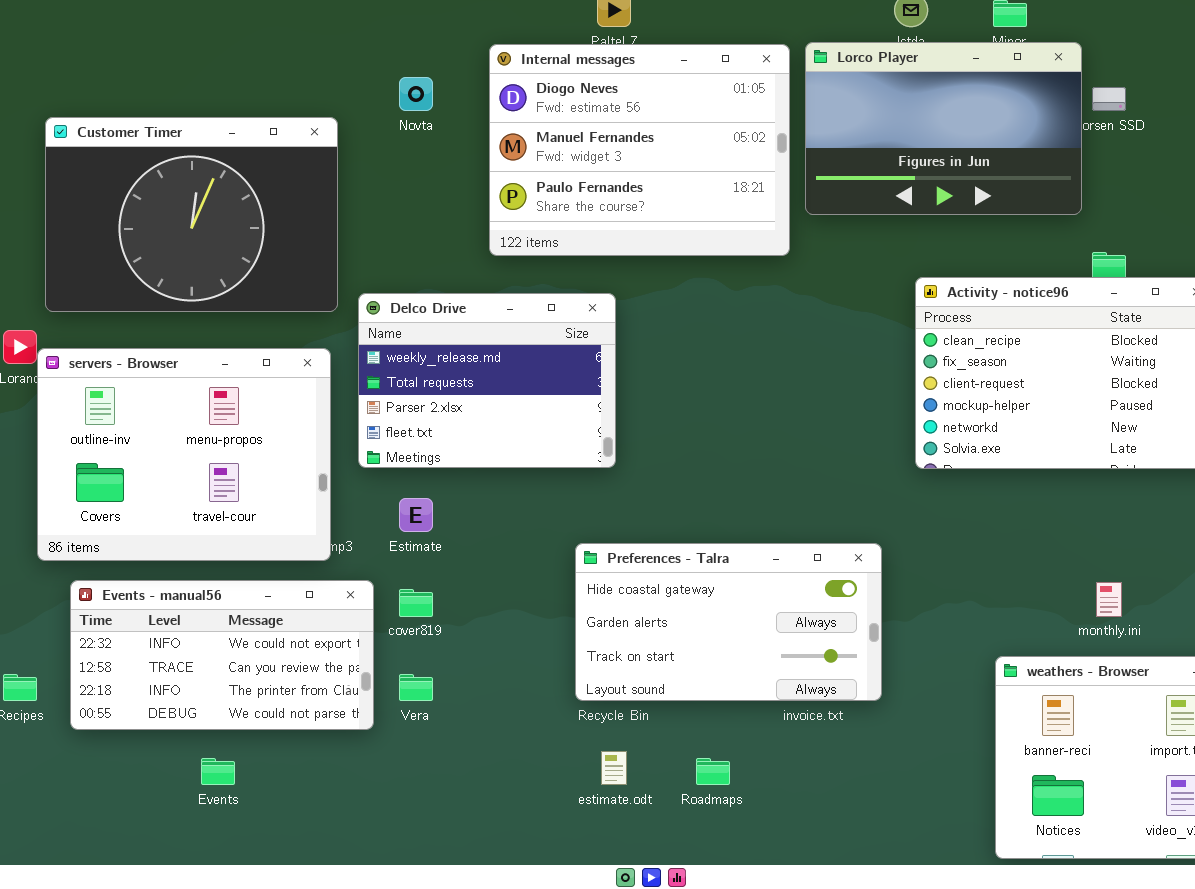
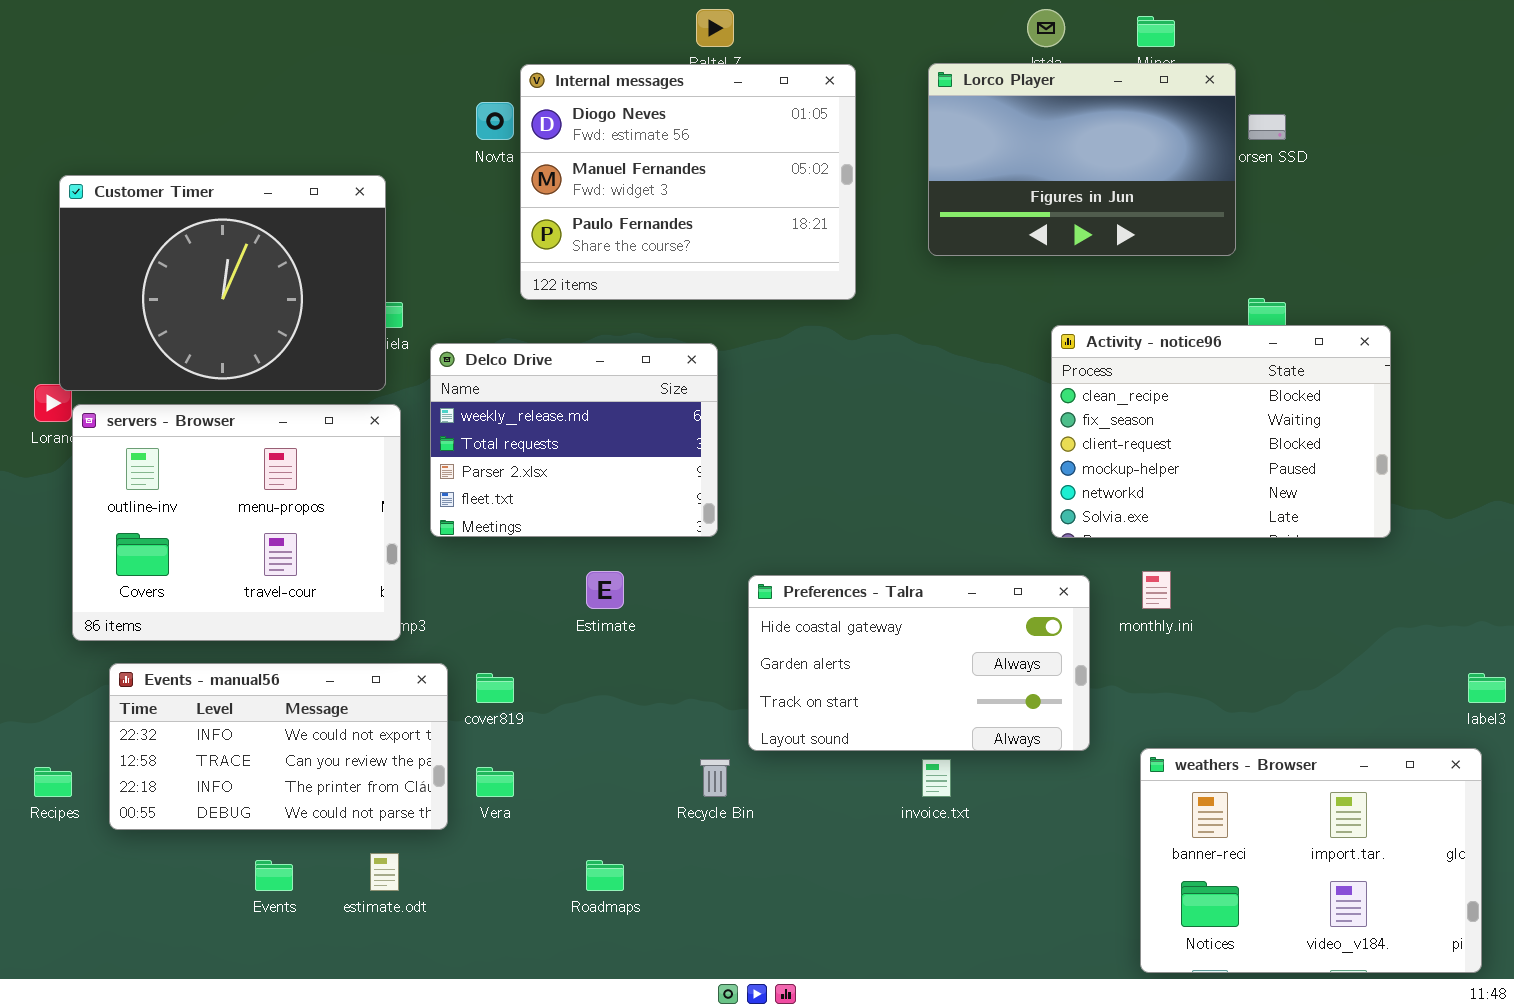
Internal messages: [489,44,790,256] -> [520,64,856,300], moved
Customer Timer: [45,117,338,312] -> [59,175,386,391], moved
Estimate: [399,498,433,532] -> [586,571,624,609], moved
Preferences - Talra: [575,543,882,701] -> [748,575,1090,751], moved
monthly.ini: [1096,582,1122,617] -> [1142,571,1171,609], moved
estimate.odt: [601,751,627,785] -> [370,853,399,891], moved
Roadmaps: [696,758,730,785] -> [586,860,624,891], moved

